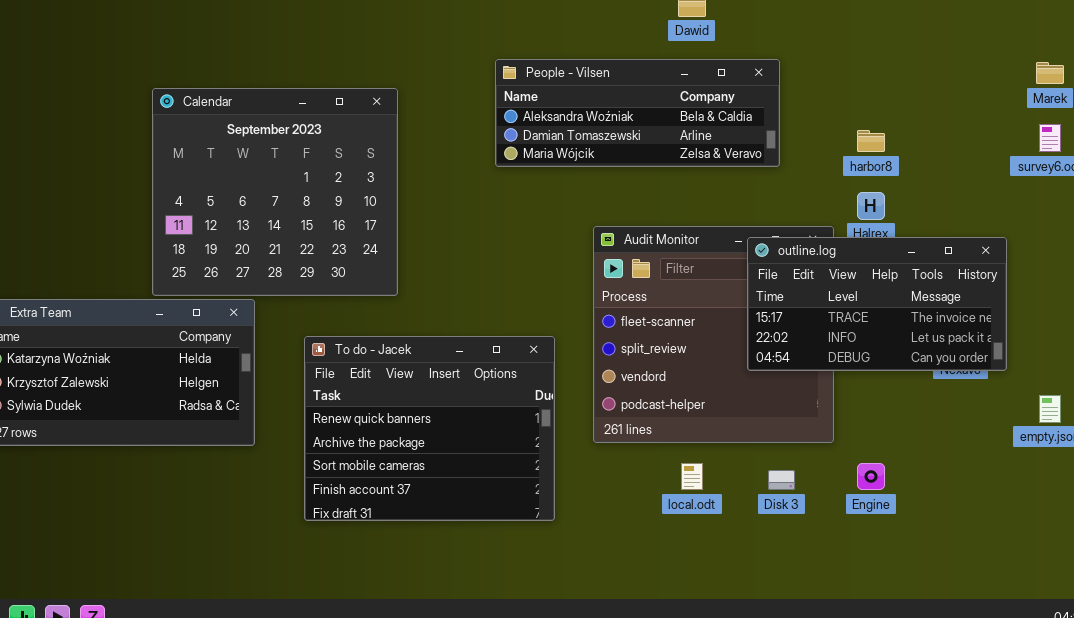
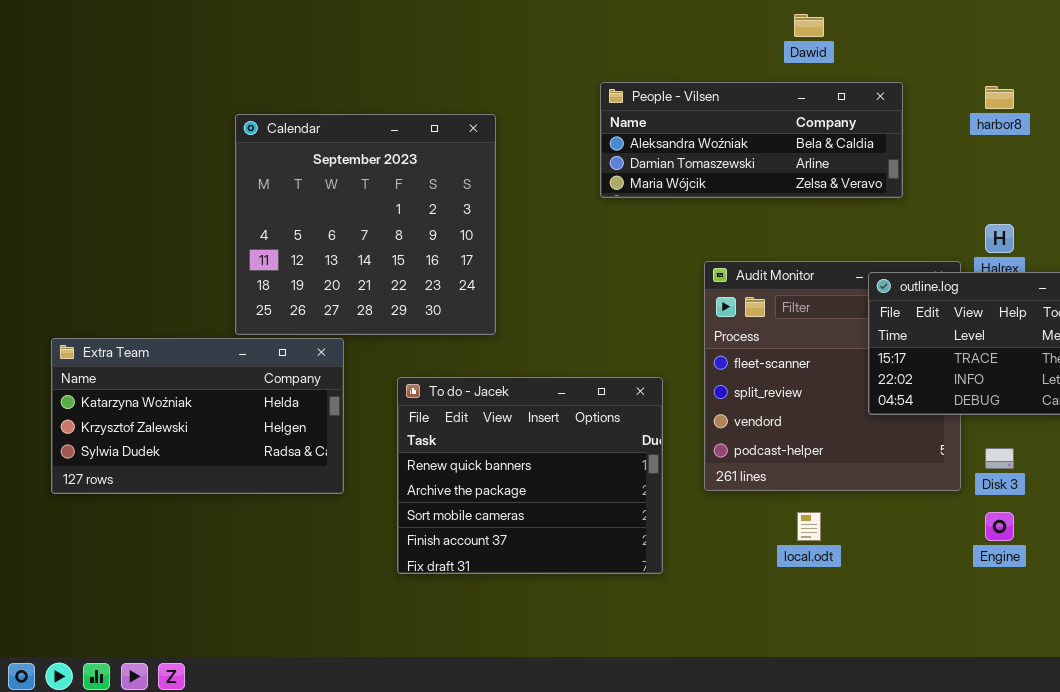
harbor8: [857,130,885,152] -> [985,86,1014,109], moved
Disk 3: [768,470,795,490] -> [985,448,1014,469], moved

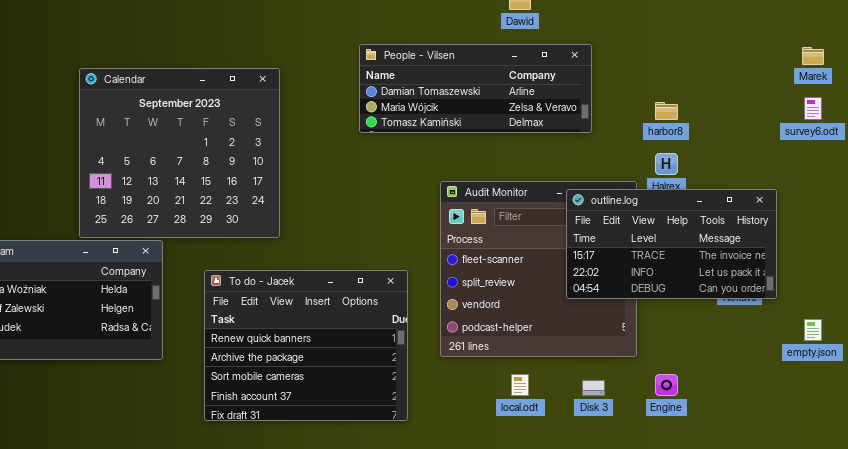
People - Vilsen: [600,82,903,198] -> [359,44,592,133], scrolled down 1 row
harbor8: [985,86,1014,109] -> [655,102,678,120], moved
Disk 3: [985,448,1014,469] -> [582,380,605,396], moved

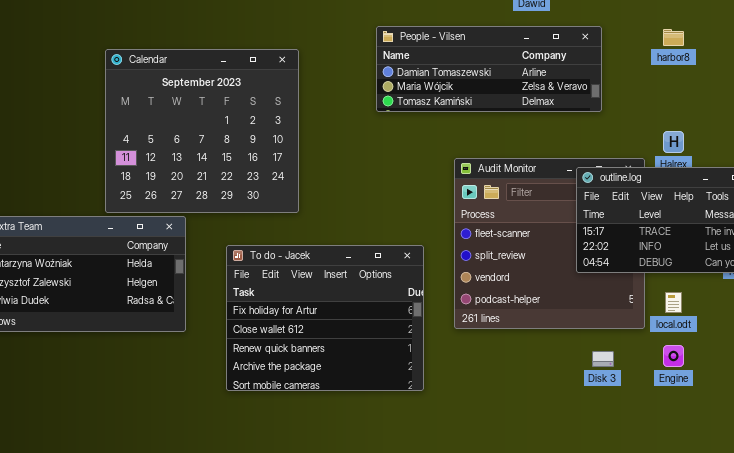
harbor8: [655,102,678,120] -> [663,29,684,46], moved
To do - Jacek: [204,270,408,421] -> [226,245,424,391], scrolled up 2 rows
local.odt: [511,374,529,396] -> [665,292,682,313], moved

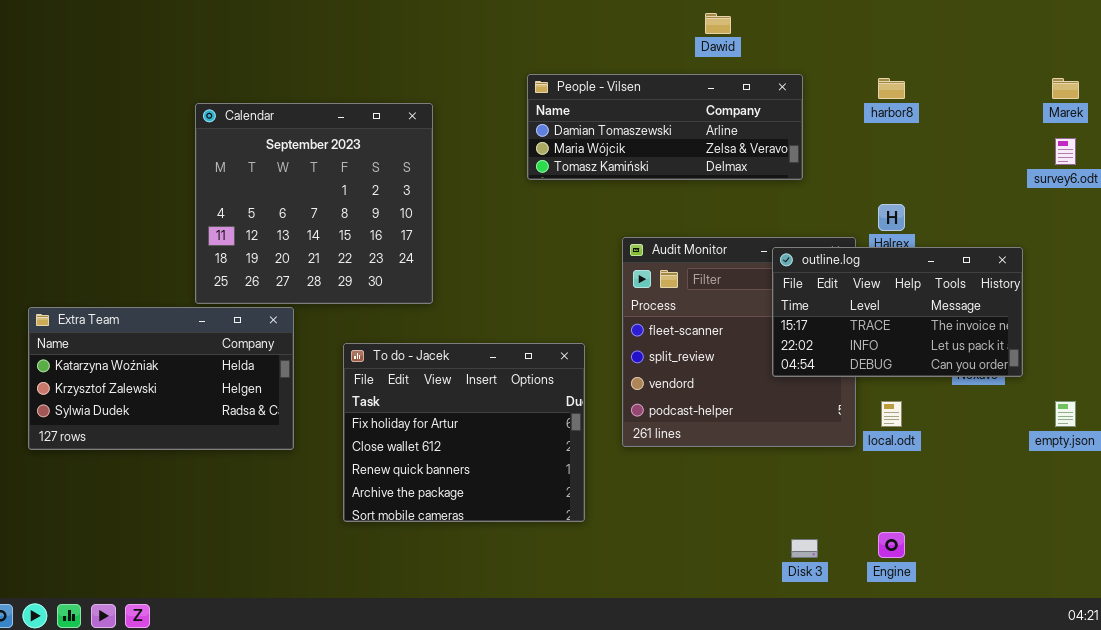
Engine: [663,345,684,367] -> [878,532,905,558], moved
Disk 3: [592,351,614,367] -> [791,539,818,558], moved

